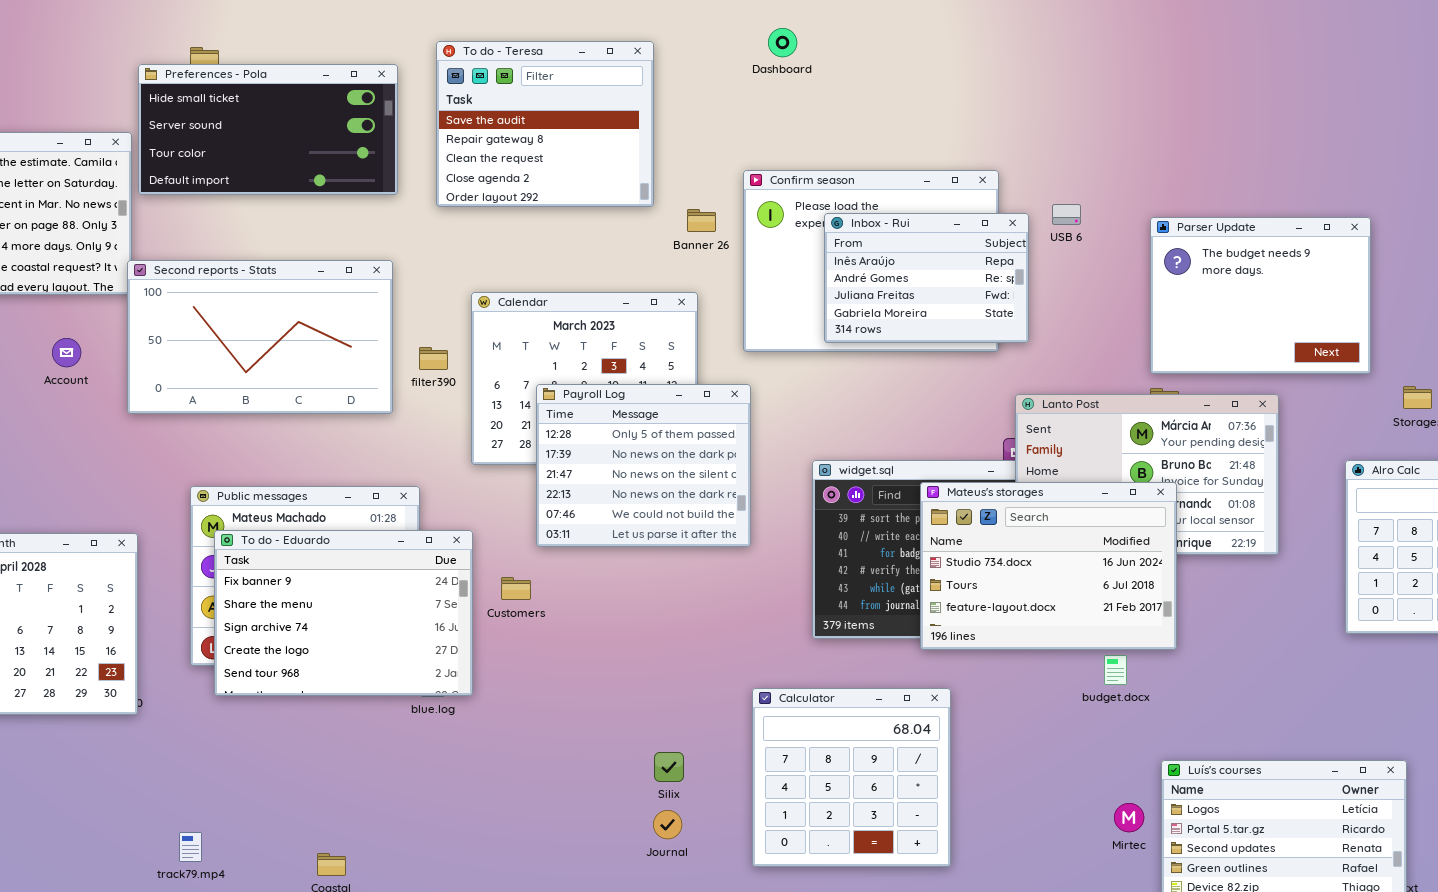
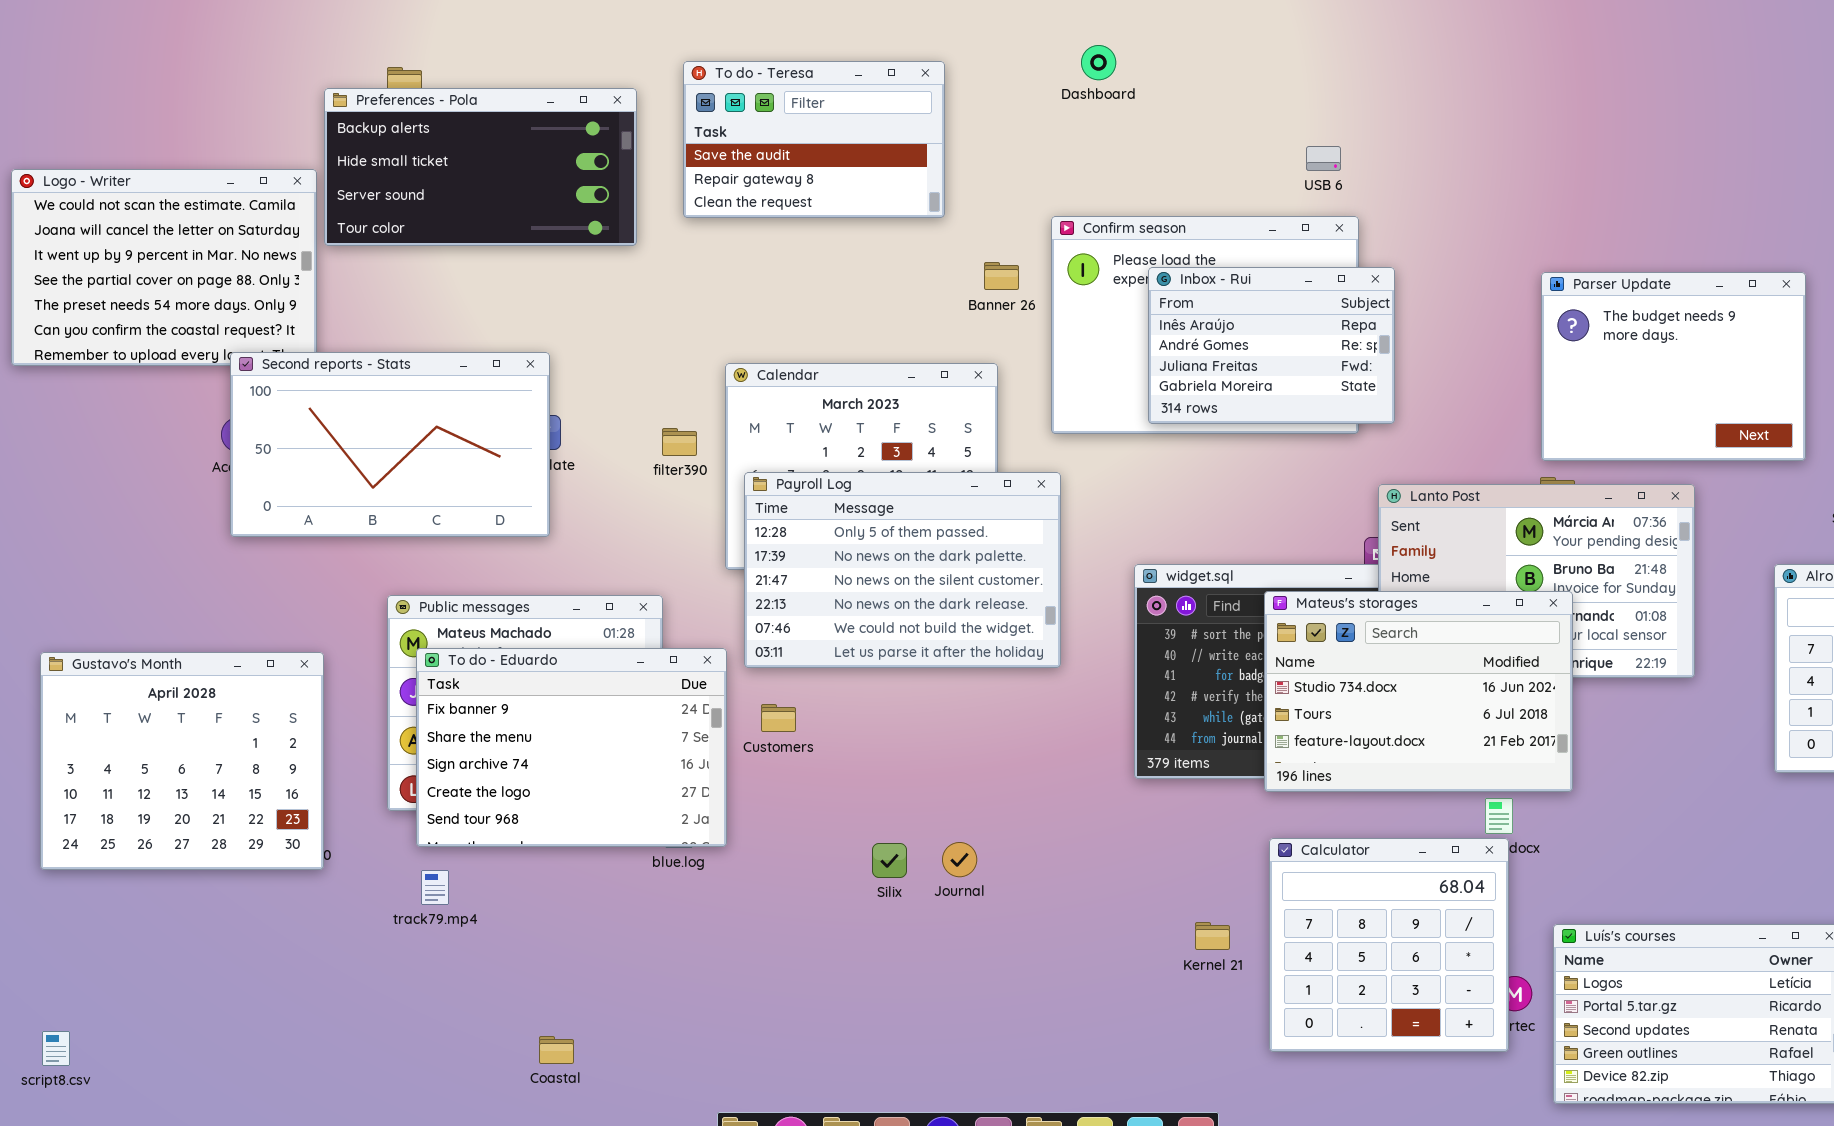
To do - Teresa: [436,41,654,207] -> [683,61,945,218], resized
Preferences - Pola: [138,64,398,195] -> [324,88,637,246], scrolled up 1 row
USB 6: [1052,204,1081,225] -> [1306,146,1341,171], moved
Second reports - Stats: [127,260,393,414] -> [230,352,550,537], moved
Payroll Log: [536,384,751,547] -> [744,472,1061,668], resized
Calculator: [752,688,951,867] -> [1269,838,1509,1052], moved
Silix: [654,752,684,782] -> [872,843,907,878], moved
Journal: [653,810,682,839] -> [942,842,977,877], moved
track79.mp4: [179,832,202,862] -> [421,870,449,905], moved

